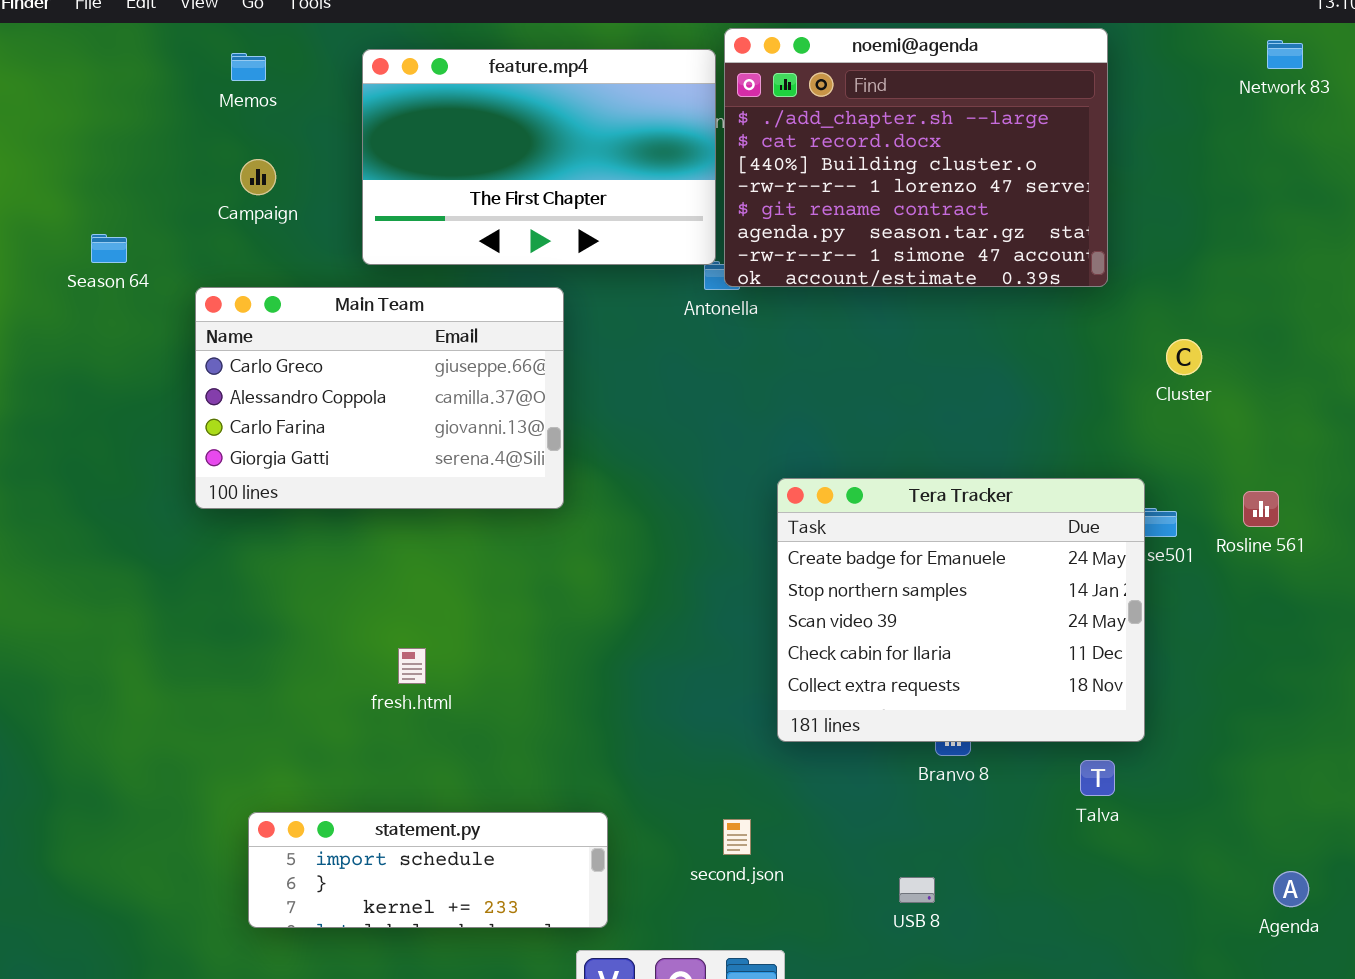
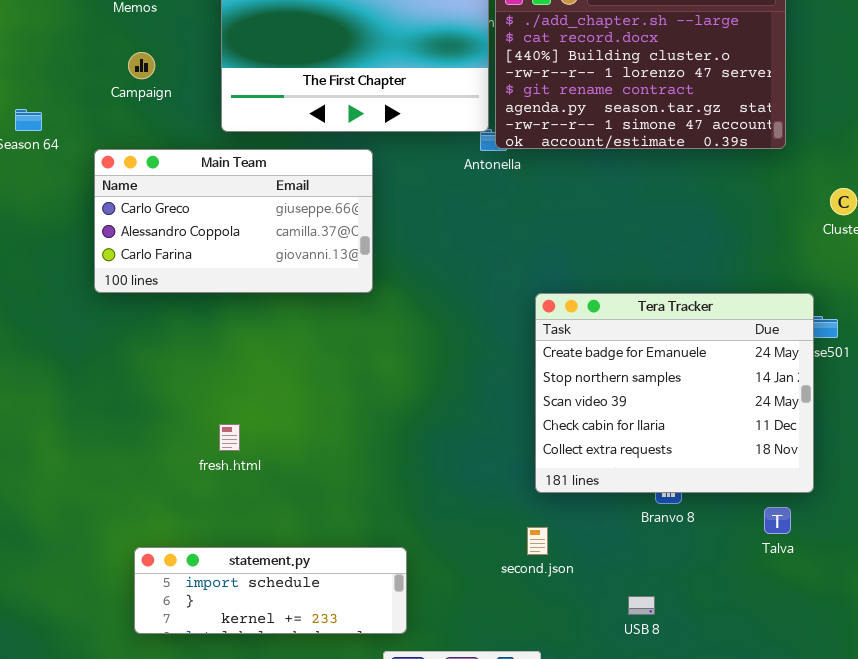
Main Team: [195,287,564,509] -> [94,149,373,293], resized
fresh.html: [398,648,426,684] -> [219,424,240,451], moved
second.json: [723,819,751,855] -> [527,527,548,555], moved

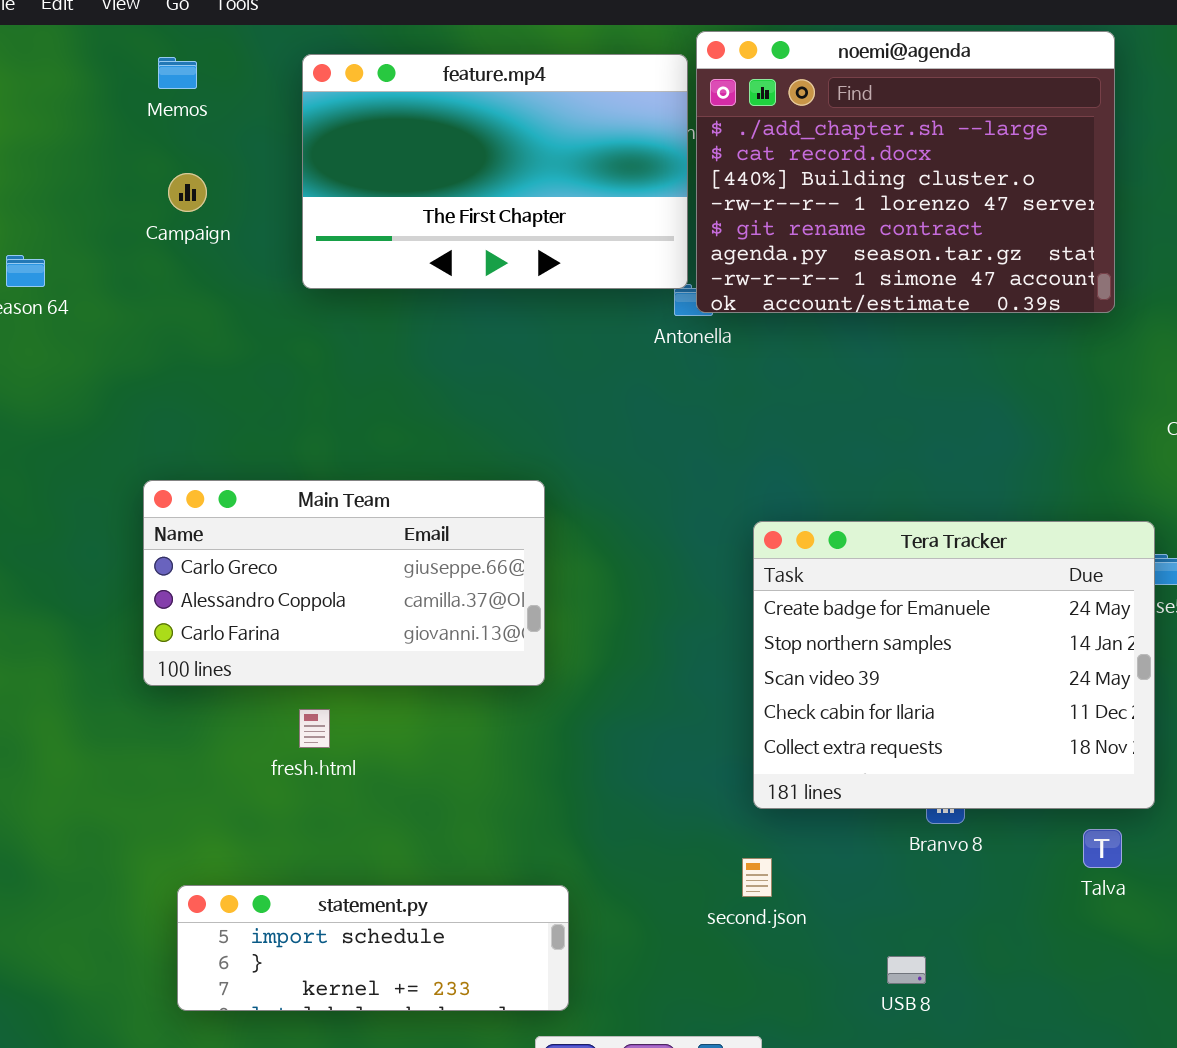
Main Team: [94,149,373,293] -> [143,480,545,686], moved

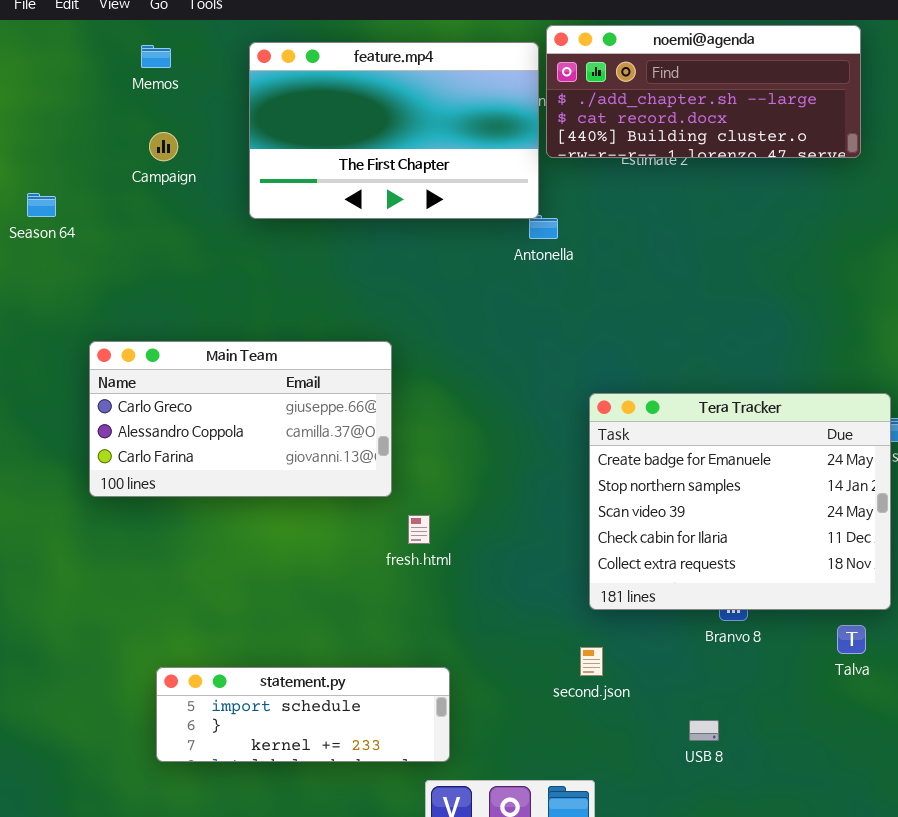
noemi@agenda: [696,31,1115,313] -> [546,25,861,158], resized
Main Team: [143,480,545,686] -> [89,341,392,497], moved
fresh.html: [299,709,330,748] -> [408,515,430,544], moved

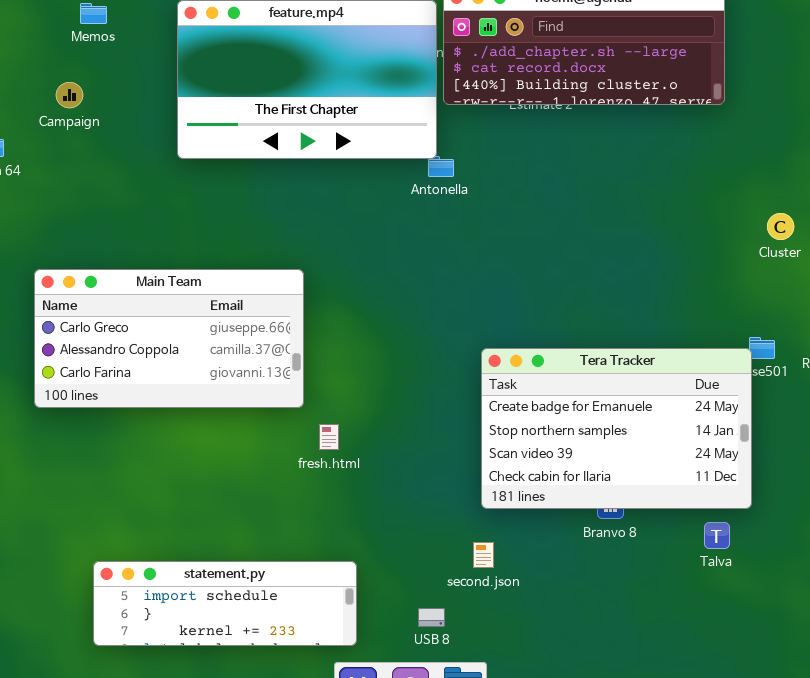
Campaign: [149,132,178,161] -> [56,82,83,108], moved
Tera Tracker: [589,393,891,610] -> [481,348,752,509], resized
USB 8: [689,720,719,741] -> [418,608,445,627], moved

